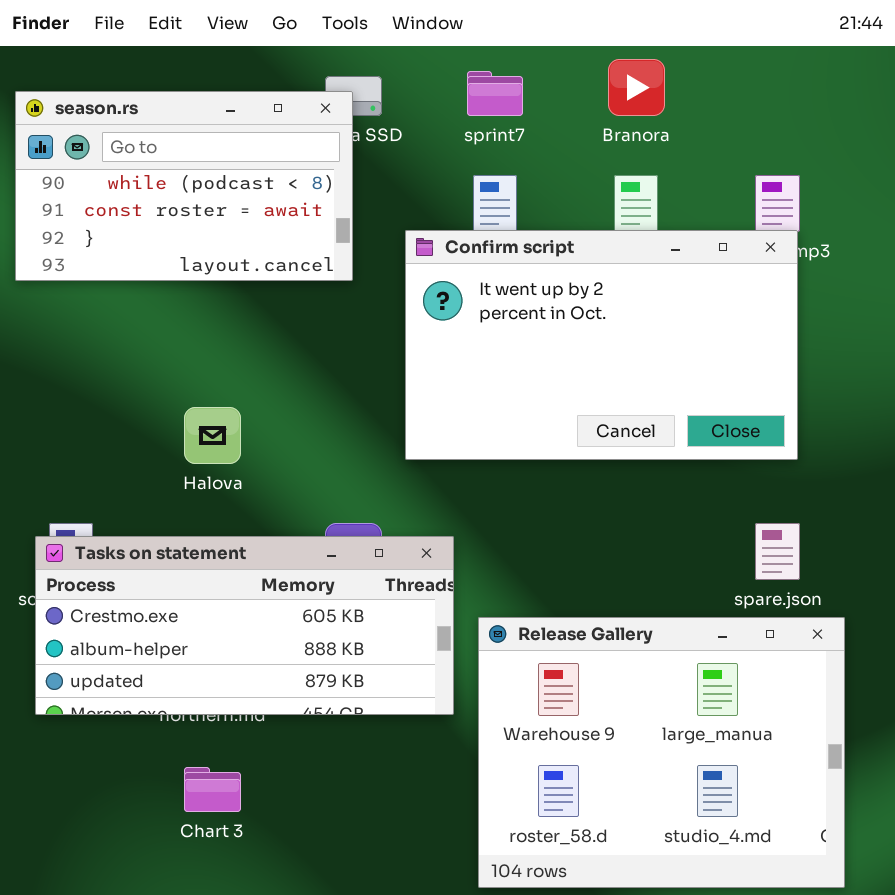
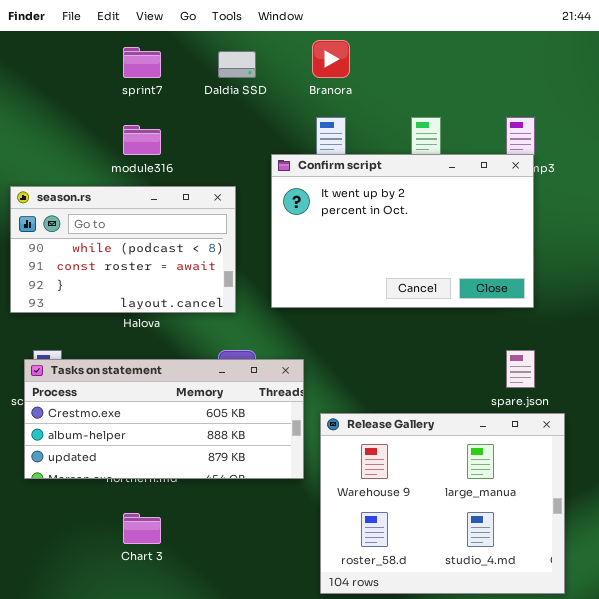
Branora: [608,59,665,116] -> [312,40,350,78], moved
sprint7: [467,71,523,116] -> [123,47,161,78], moved
season.rs: [15,91,353,281] -> [10,186,236,313], moved

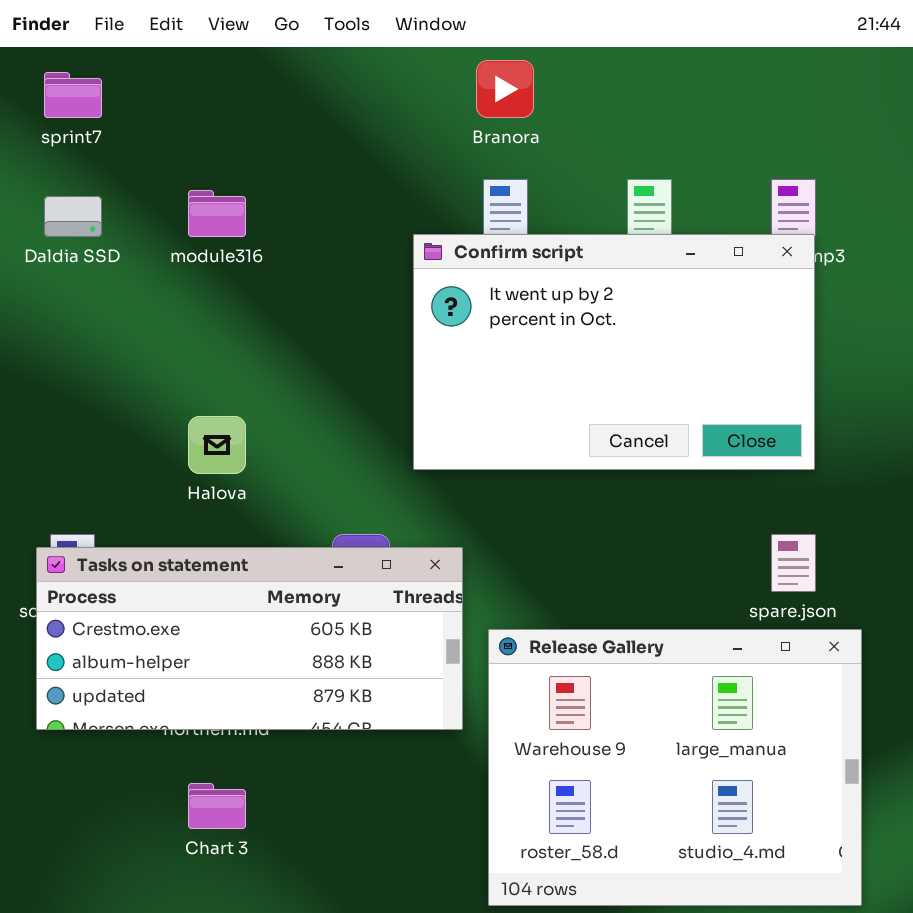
sprint7: [123,47,161,78] -> [44,72,102,118], moved
Daldia SSD: [218,51,256,78] -> [44,196,102,237], moved
season.rs: [10,186,236,313] -> none, closed

